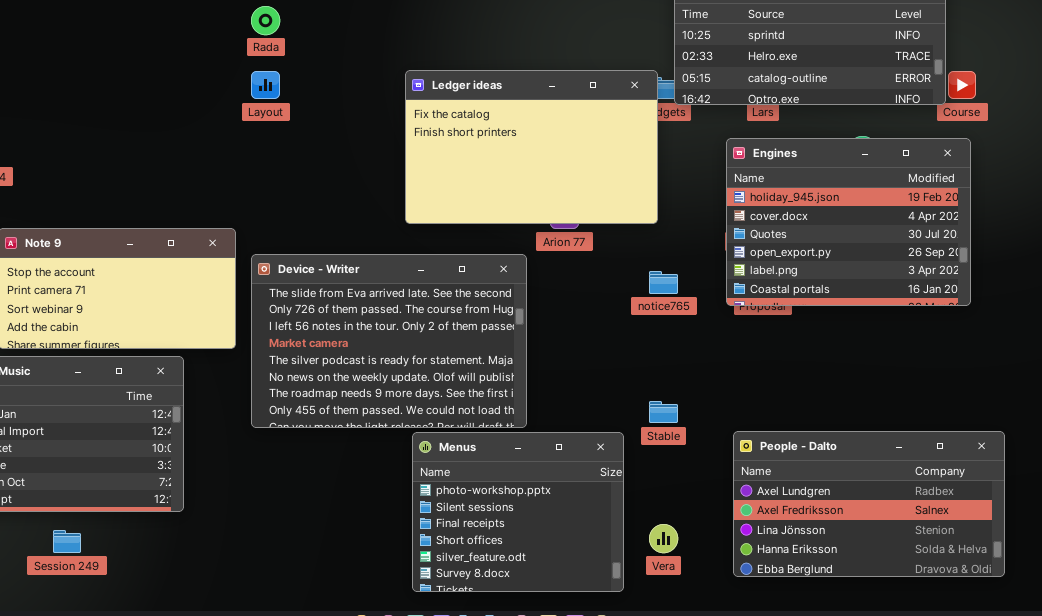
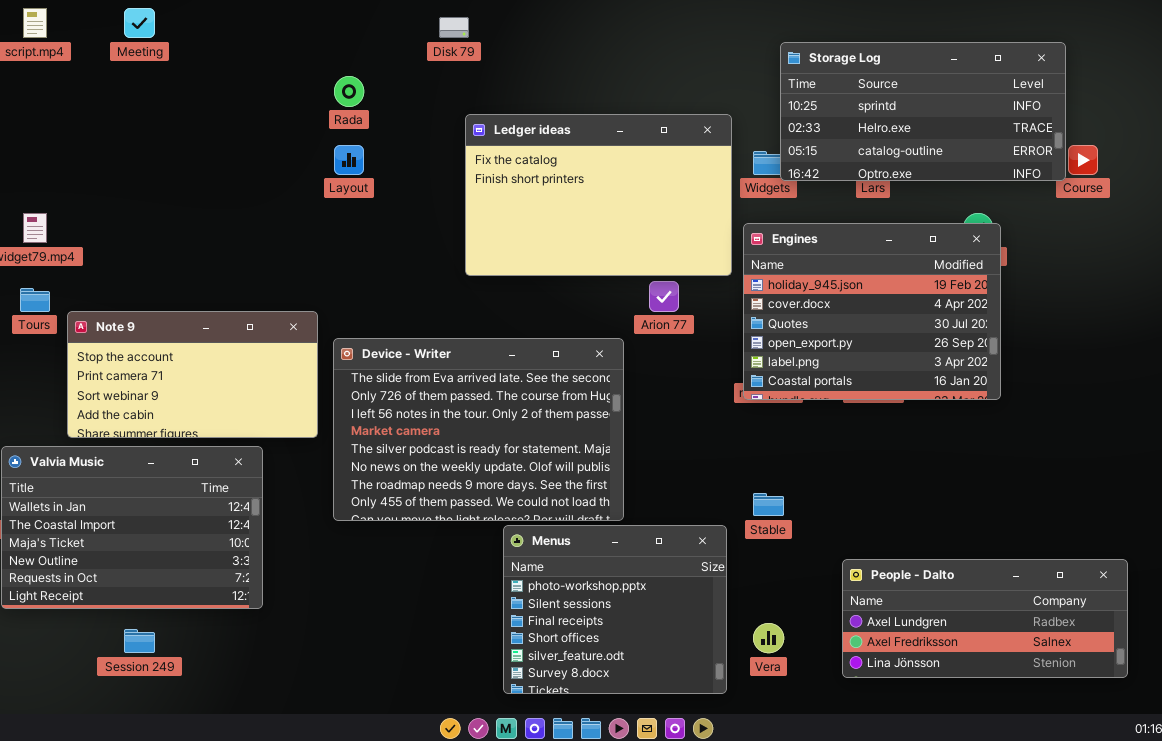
Ledger ideas: [405,70,658,224] -> [465,114,732,276], moved
Engines: [726,138,971,306] -> [743,223,1001,400], moved
People - Dalto: [733,431,1005,577] -> [842,559,1128,678], resized

